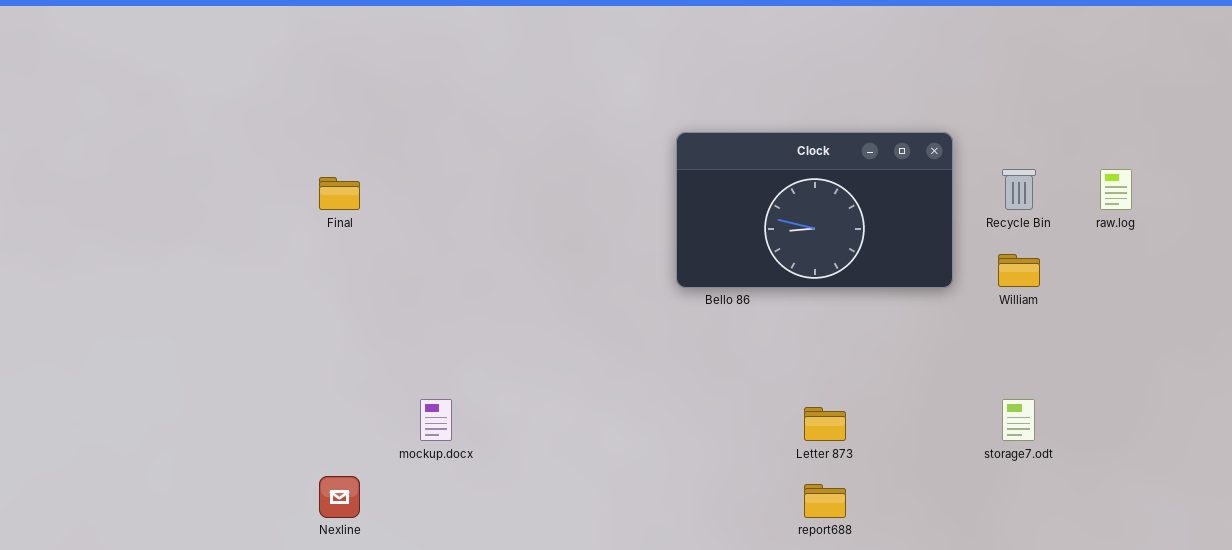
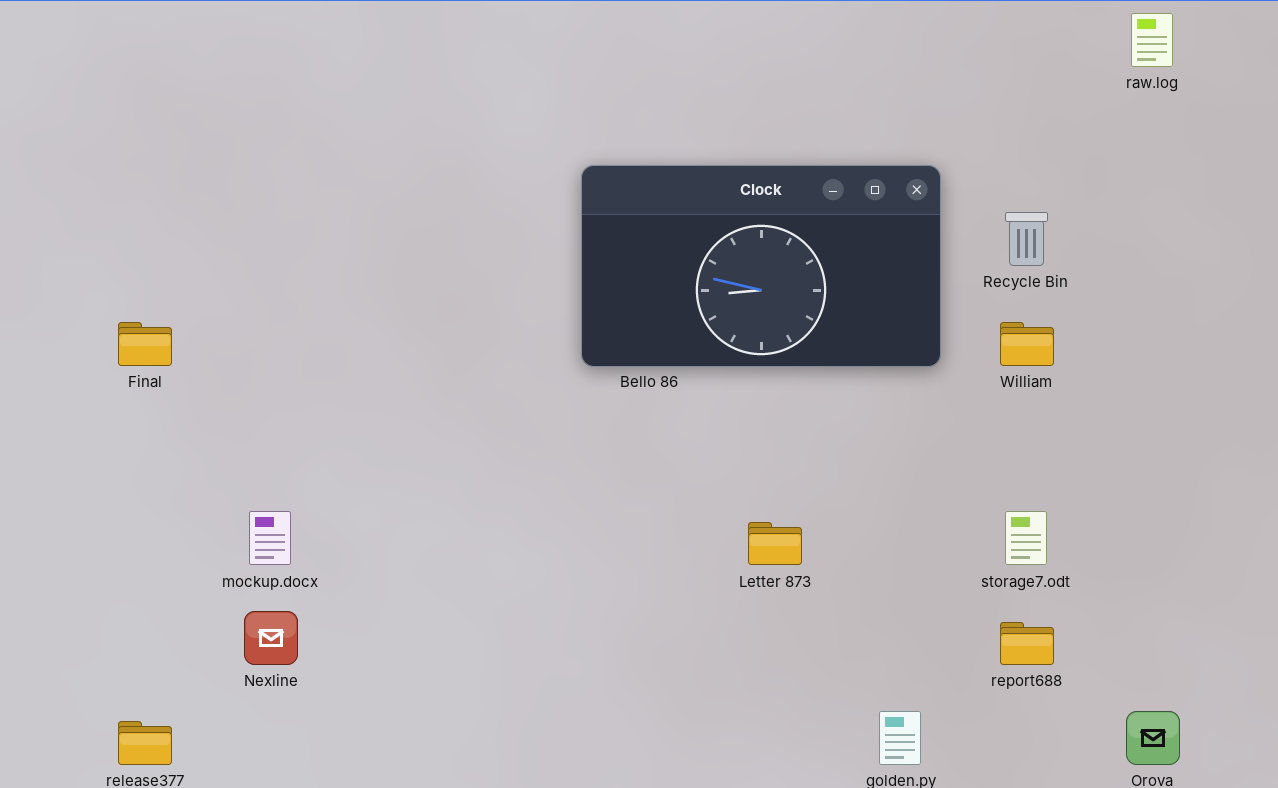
raw.log: [1100,169,1132,210] -> [1131,13,1173,67], moved
Final: [319,177,360,210] -> [118,322,172,366], moved
Nexline: [319,476,360,518] -> [244,611,298,665], moved
report688: [804,484,846,518] -> [1000,622,1054,665], moved

